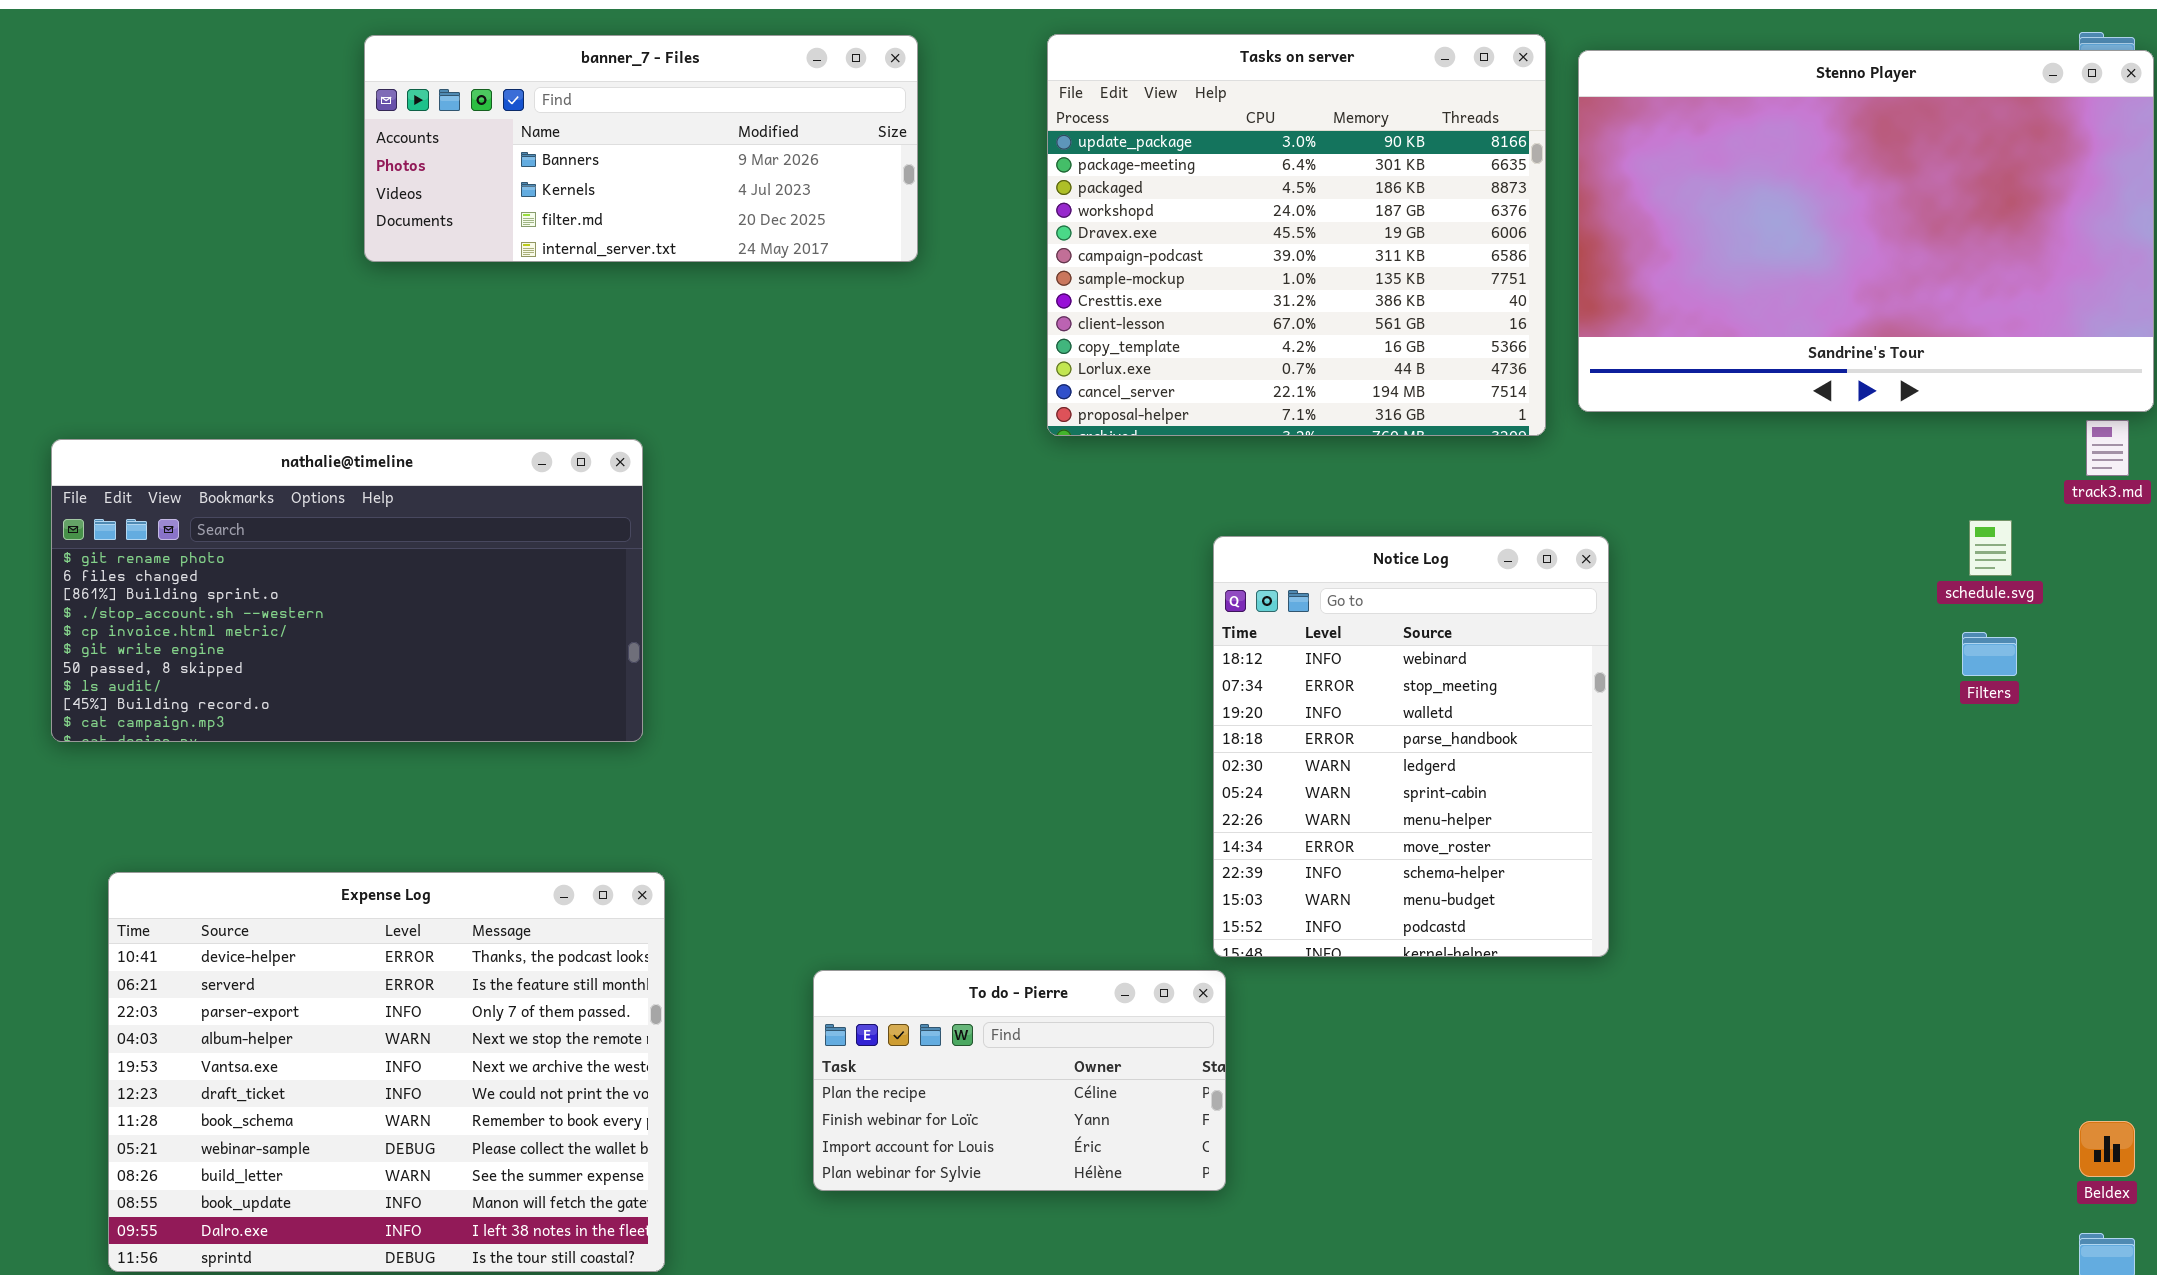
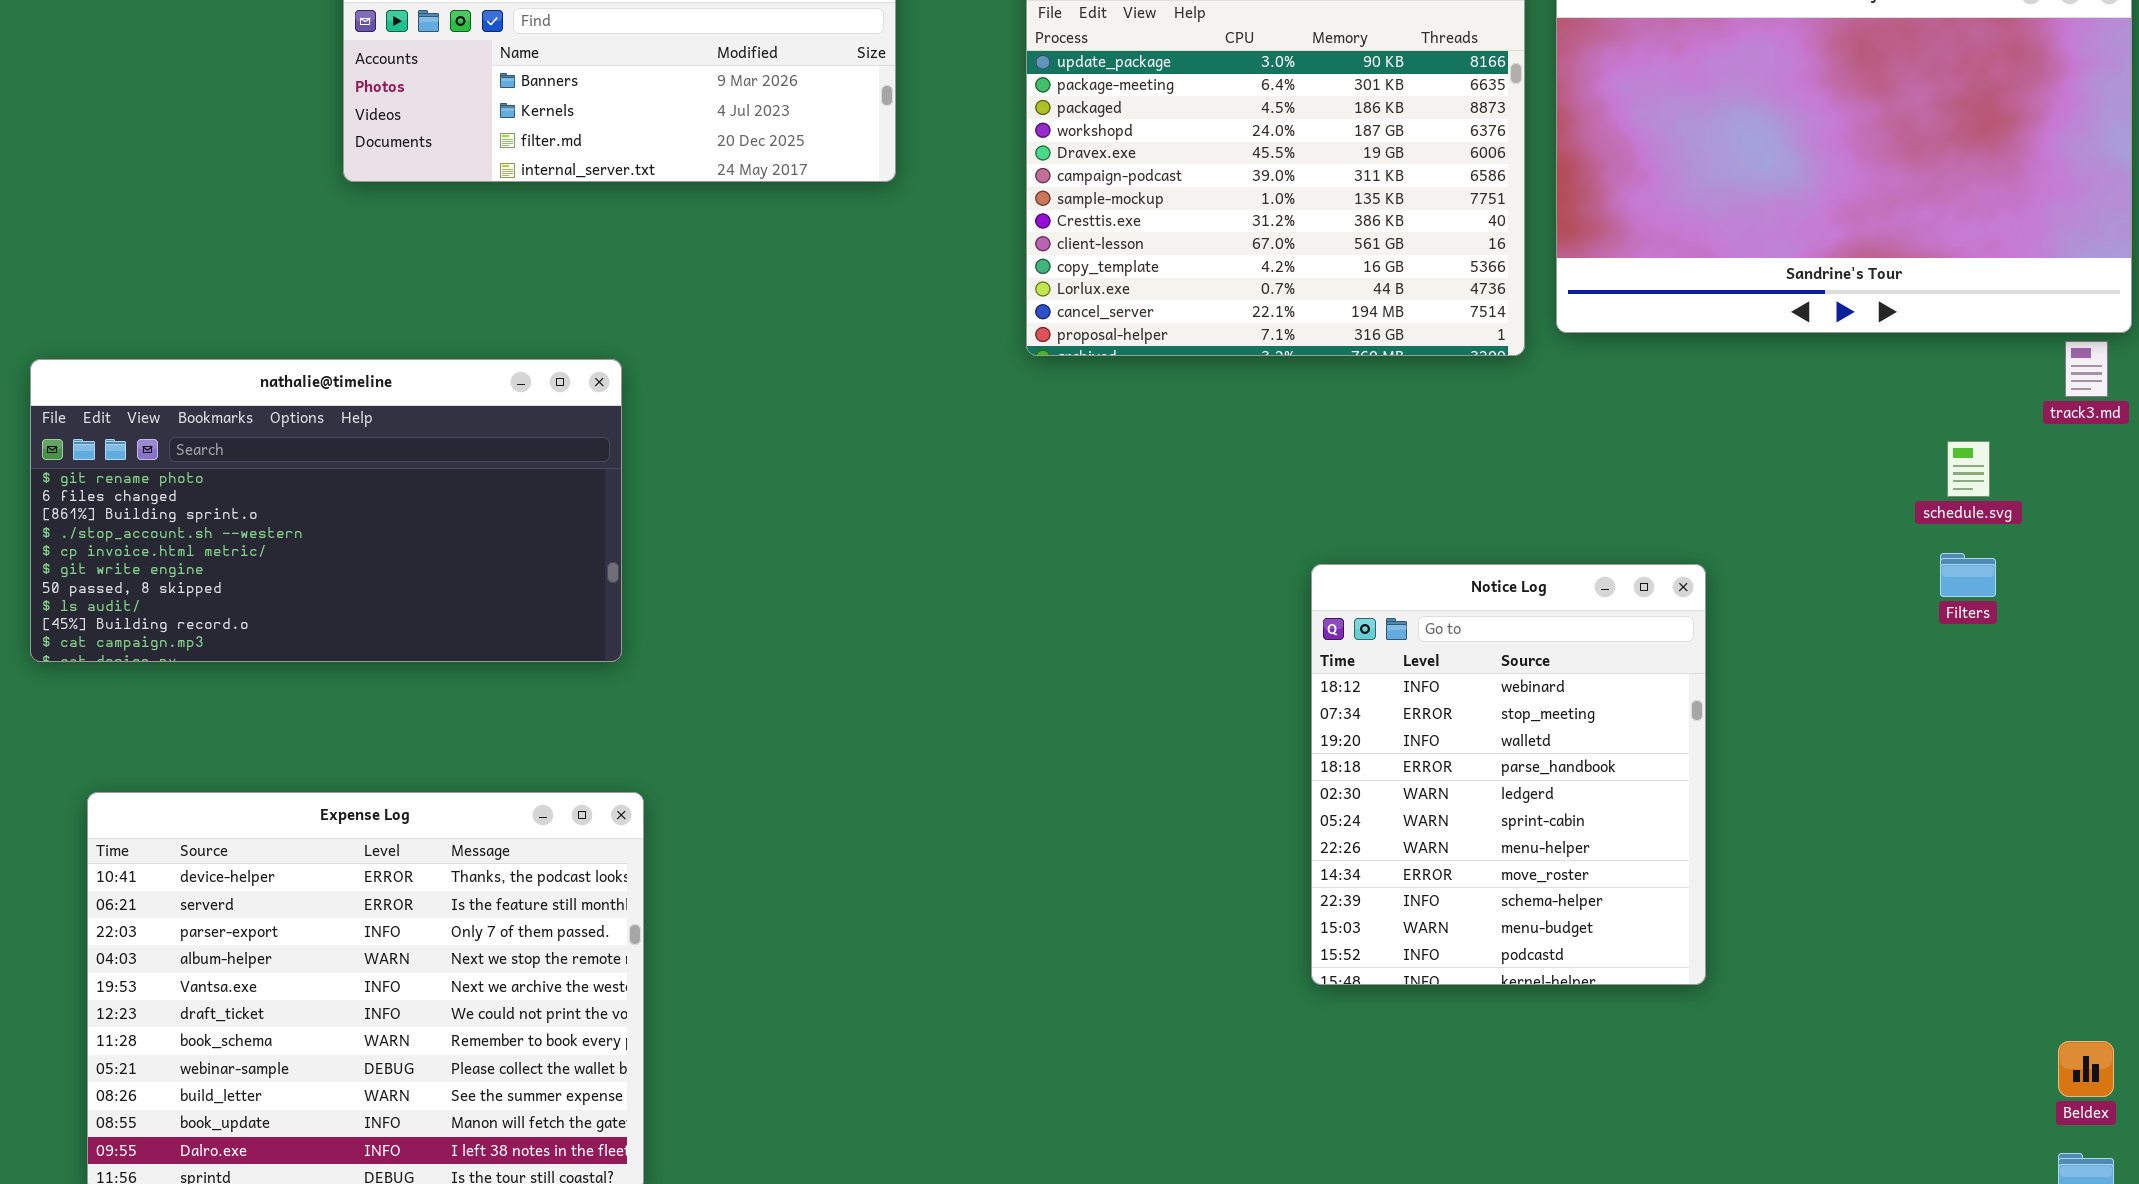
Notice Log: [1213,536,1609,957] -> [1311,564,1706,985], moved
To do - Pierre: [813,970,1226,1191] -> none, closed

